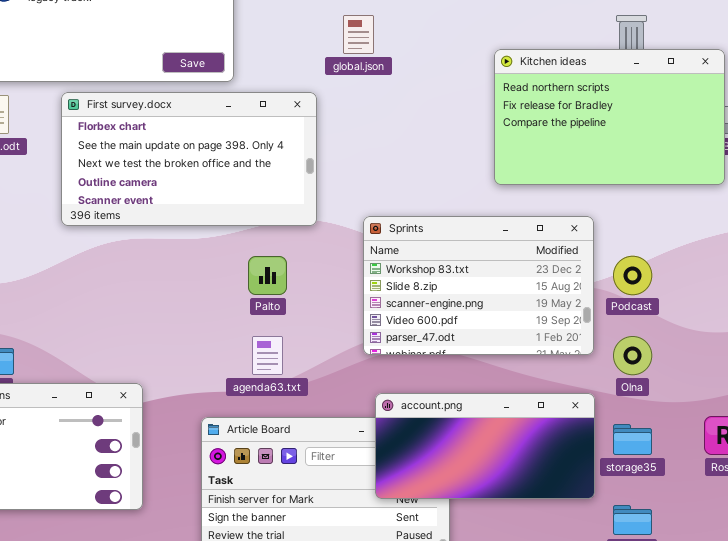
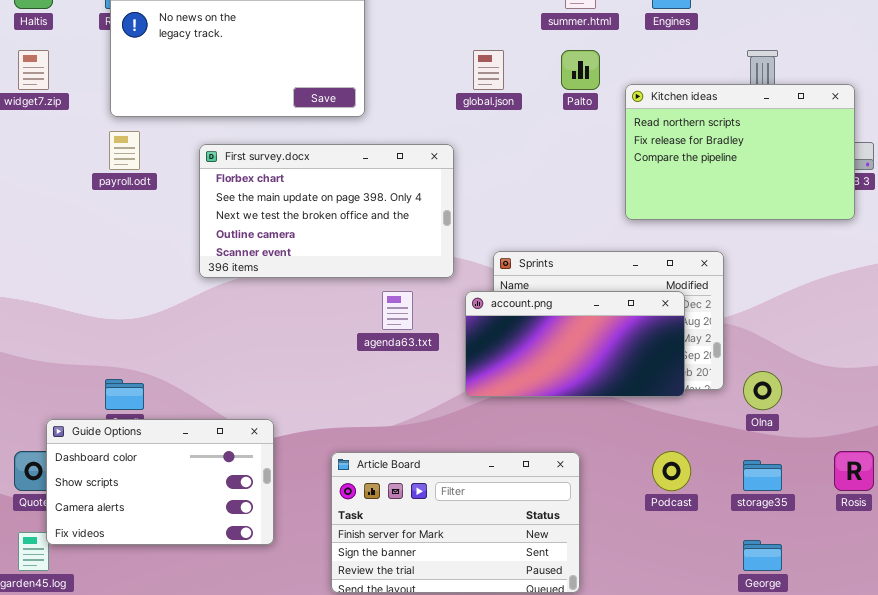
First survey.docx: [61,92,317,226] -> [199,144,454,278], moved
Palto: [248,256,287,295] -> [561,50,600,90], moved
Podcast: [613,256,652,295] -> [652,451,691,491], moved
agenda63.txt: [252,336,283,375] -> [382,291,413,330], moved
account.png: [375,393,595,499] -> [465,291,685,397], moved

